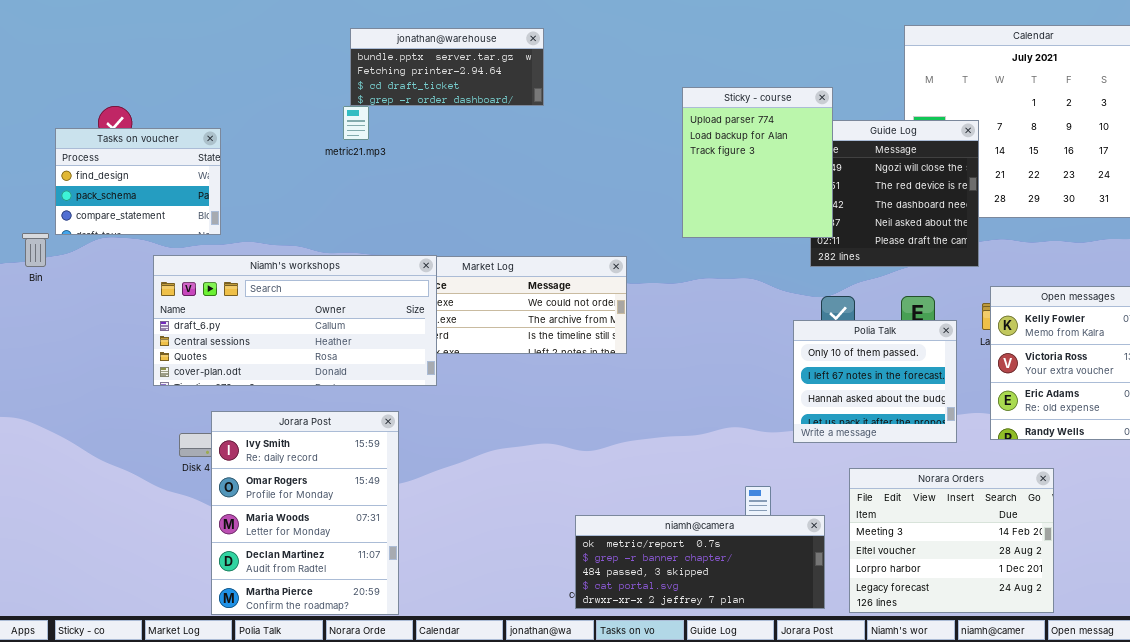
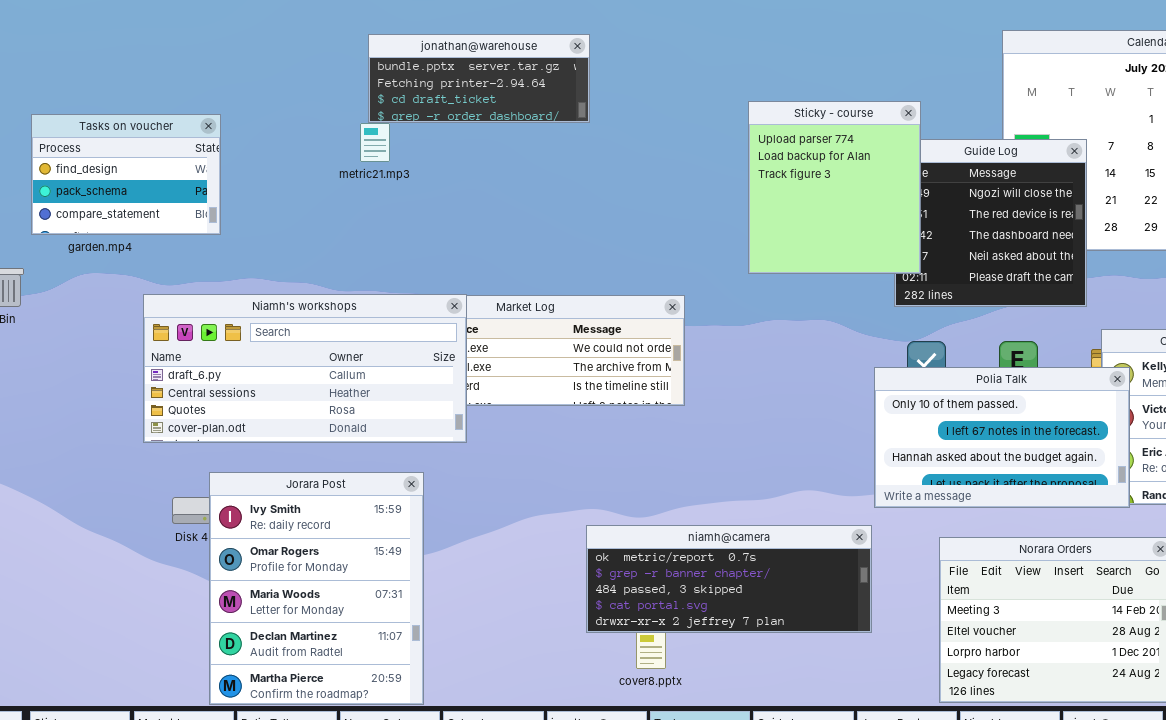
Tasks on voucher: [55,128,221,235] -> [31,114,221,235], moved
Polia Talk: [793,320,957,443] -> [874,367,1130,508], resized
niamh@camera: [575,515,825,609] -> [586,525,872,633], moved

